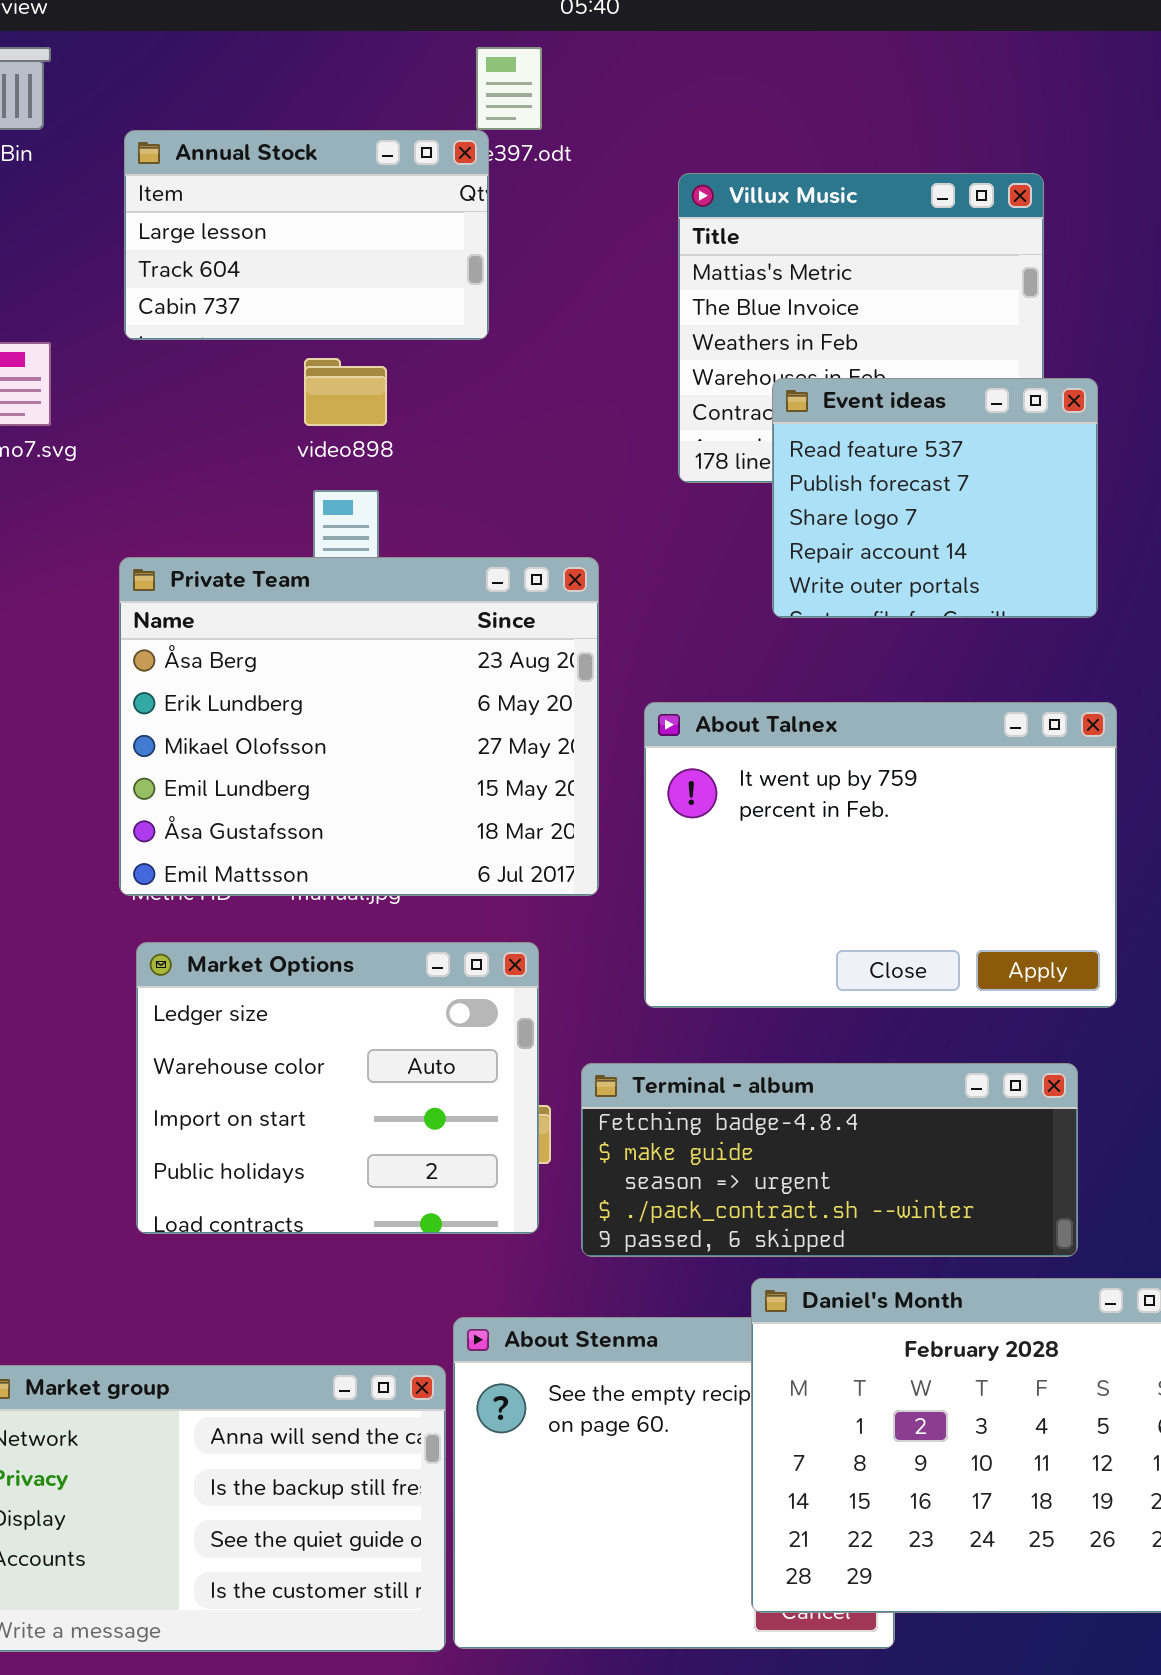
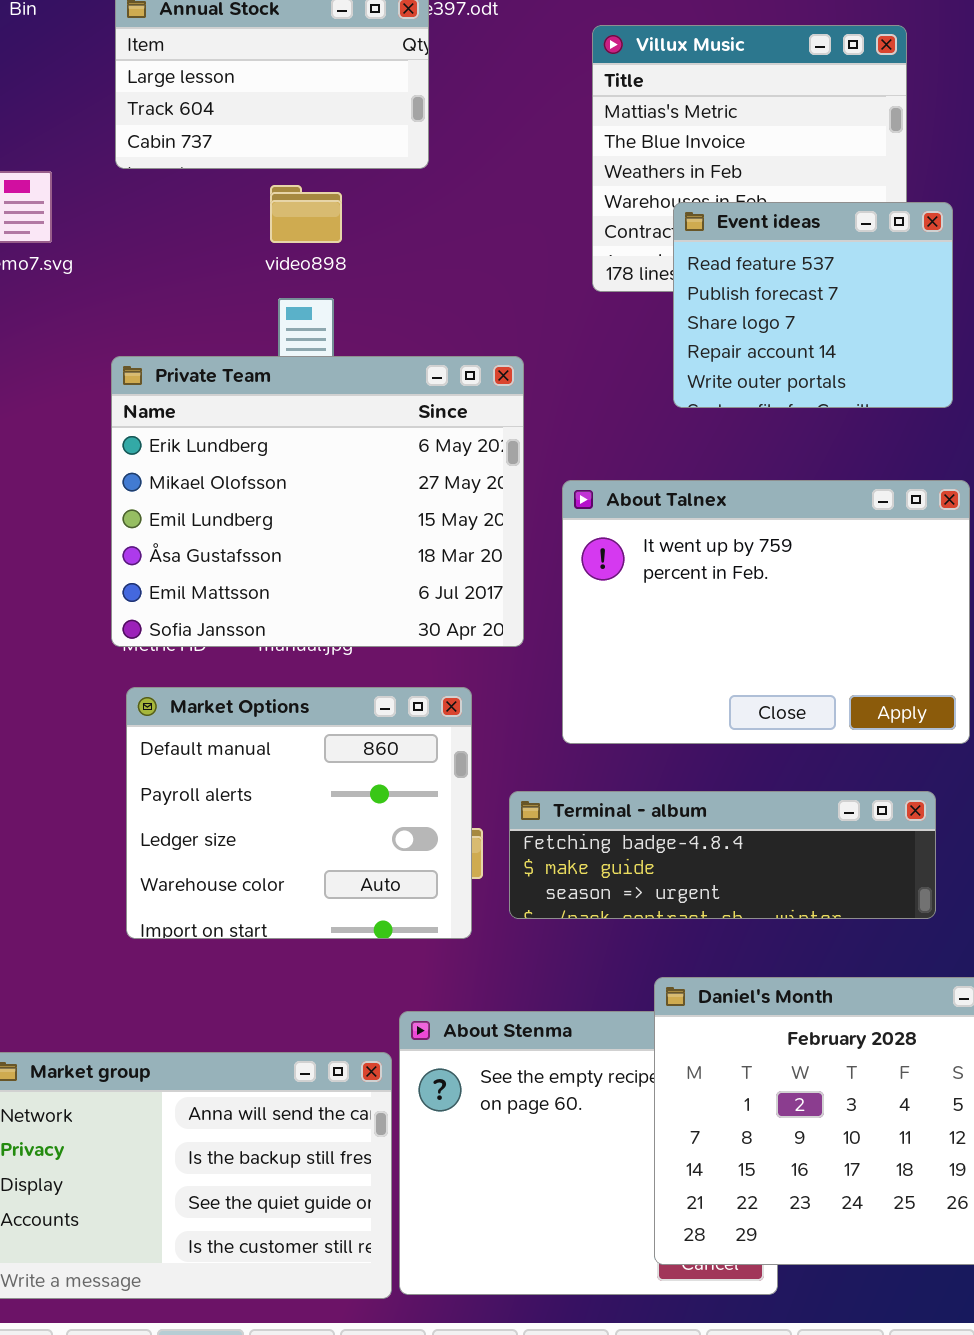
Private Team: [119,557,599,896] -> [111,356,524,647], scrolled down 1 row
Market Options: [136,942,539,1234] -> [126,687,472,939], scrolled up 2 rows
Terminal - album: [581,1063,1078,1257] -> [509,791,936,919], resized

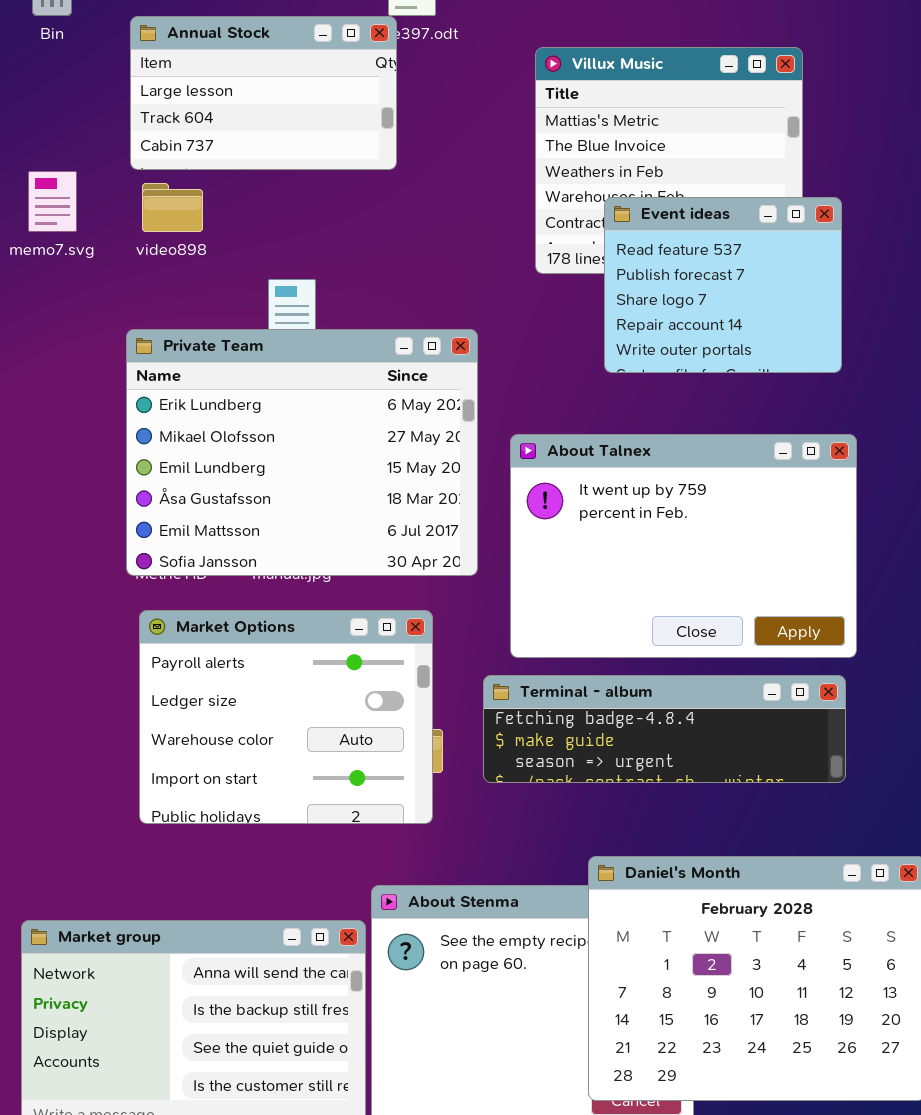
video898: [270,185,342,243] -> [142,183,203,232], moved
Market Options: [126,687,472,939] -> [139,610,433,824], scrolled down 1 row
Terminal - album: [509,791,936,919] -> [483,675,846,783], moved

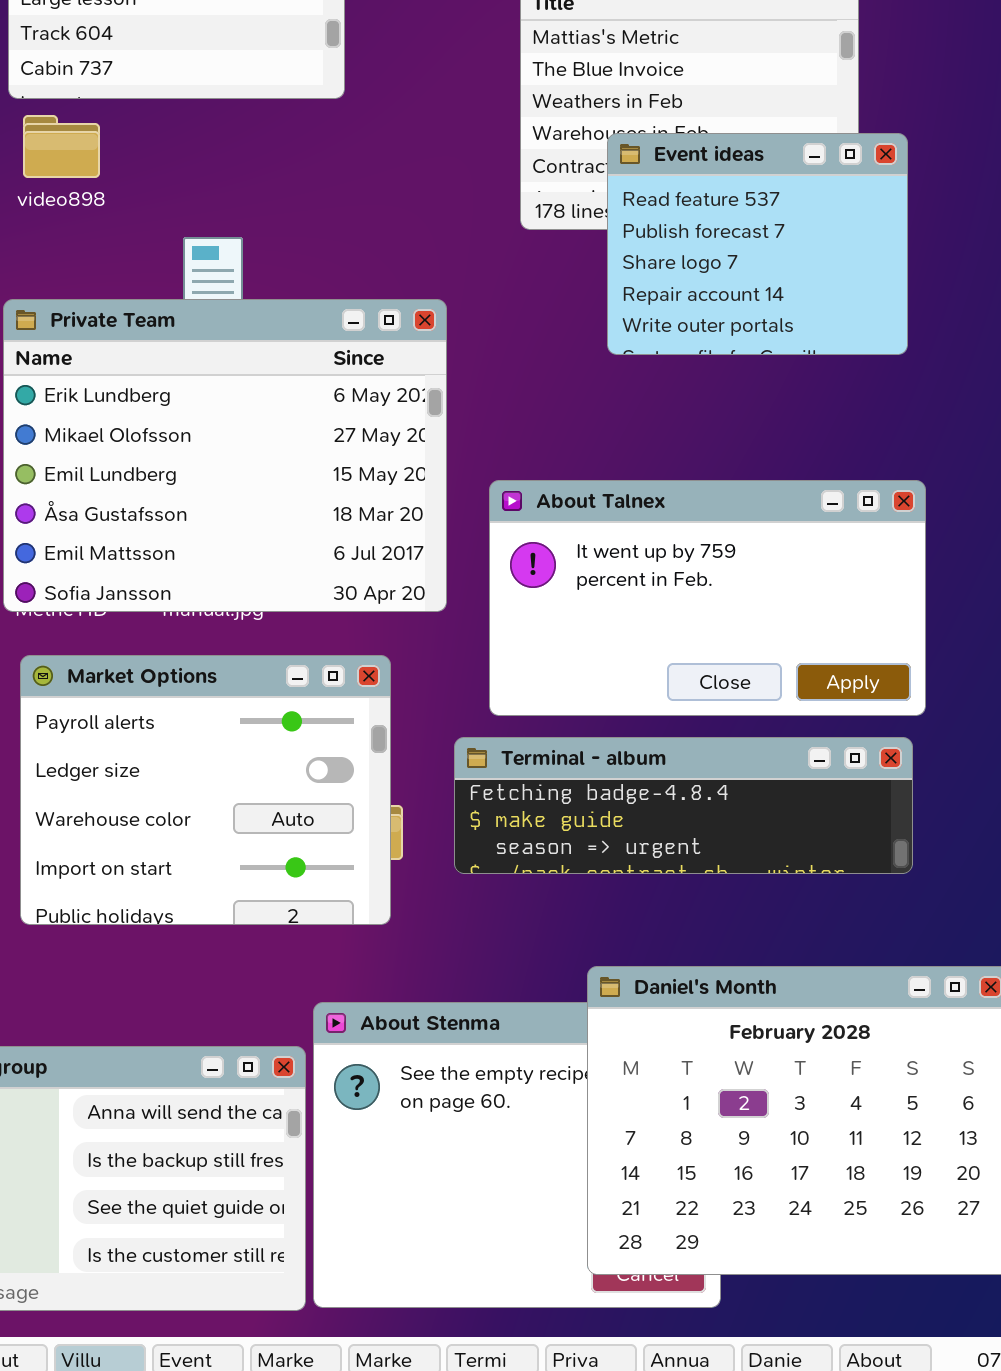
About Talnex: [510,434,857,658] -> [489,480,926,716], resized

